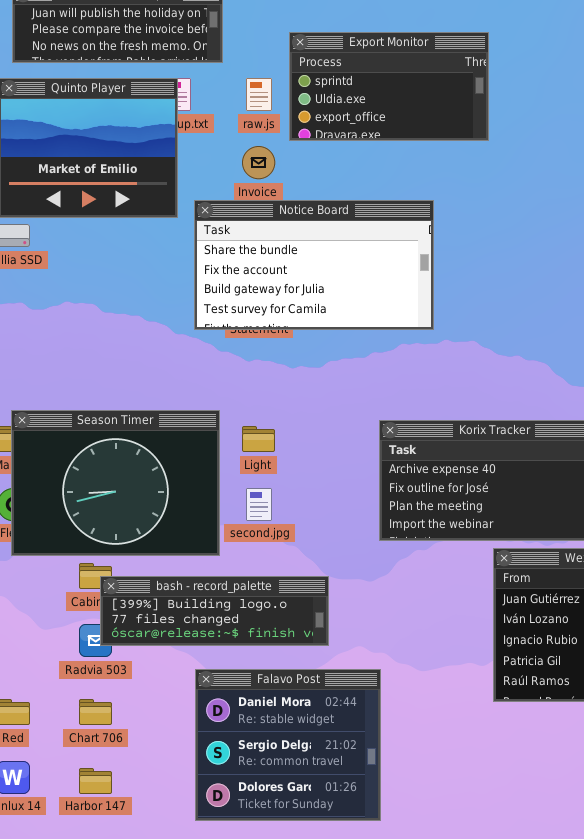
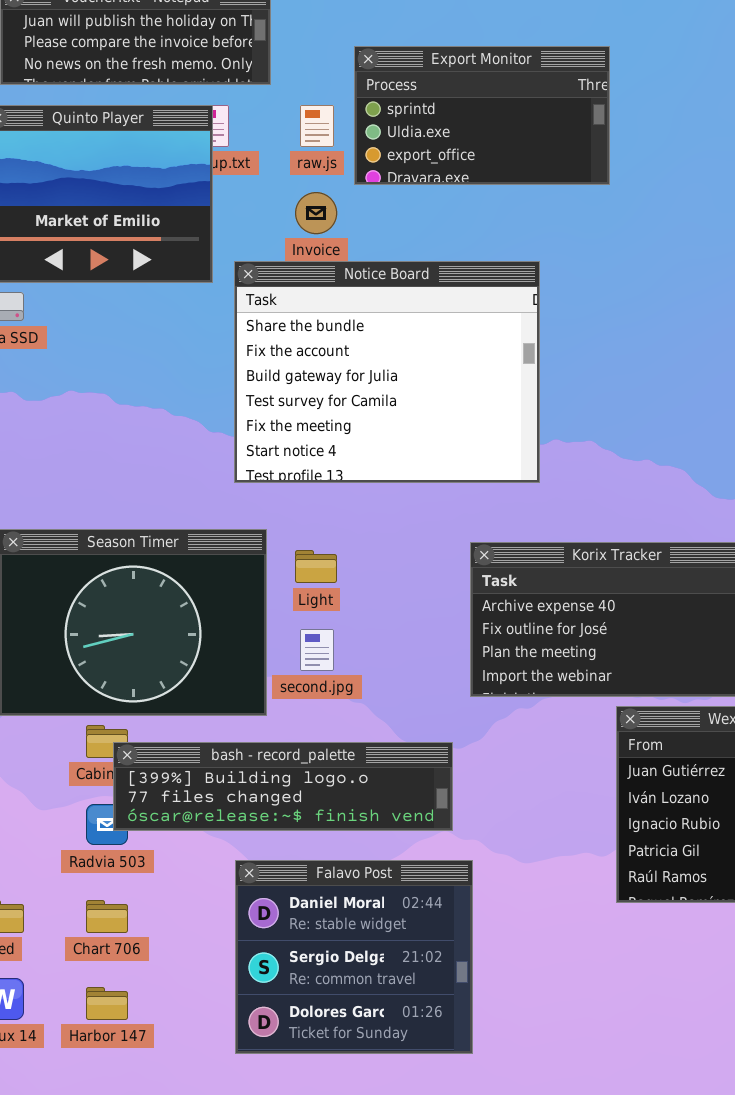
Notice Board: [194,200,434,330] -> [234,261,540,483], resized
bash - record_palette: [100,576,329,646] -> [113,742,453,831], resized

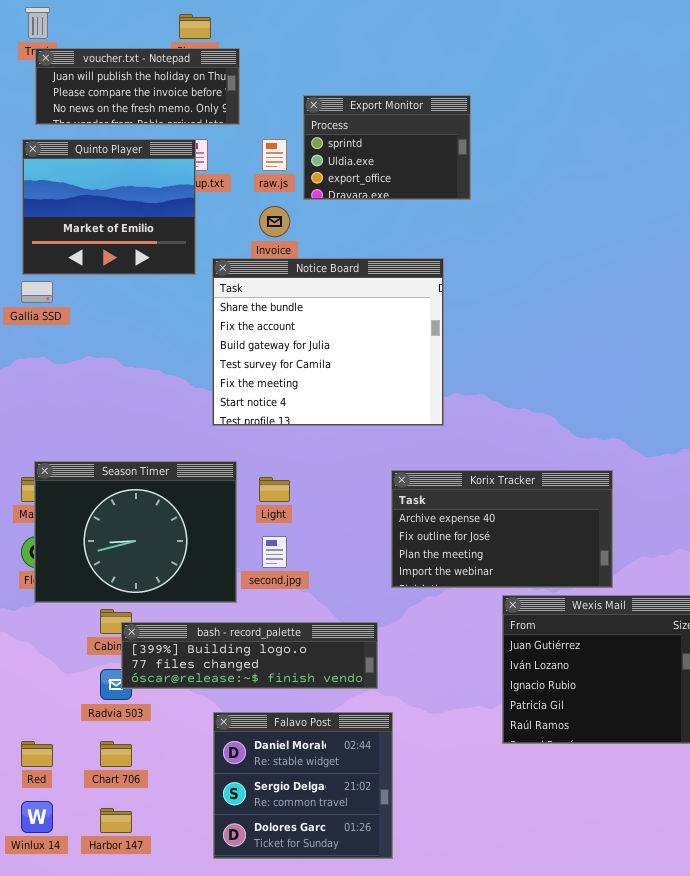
Export Monitor: [354,46,610,185] -> [303,95,471,200], resized

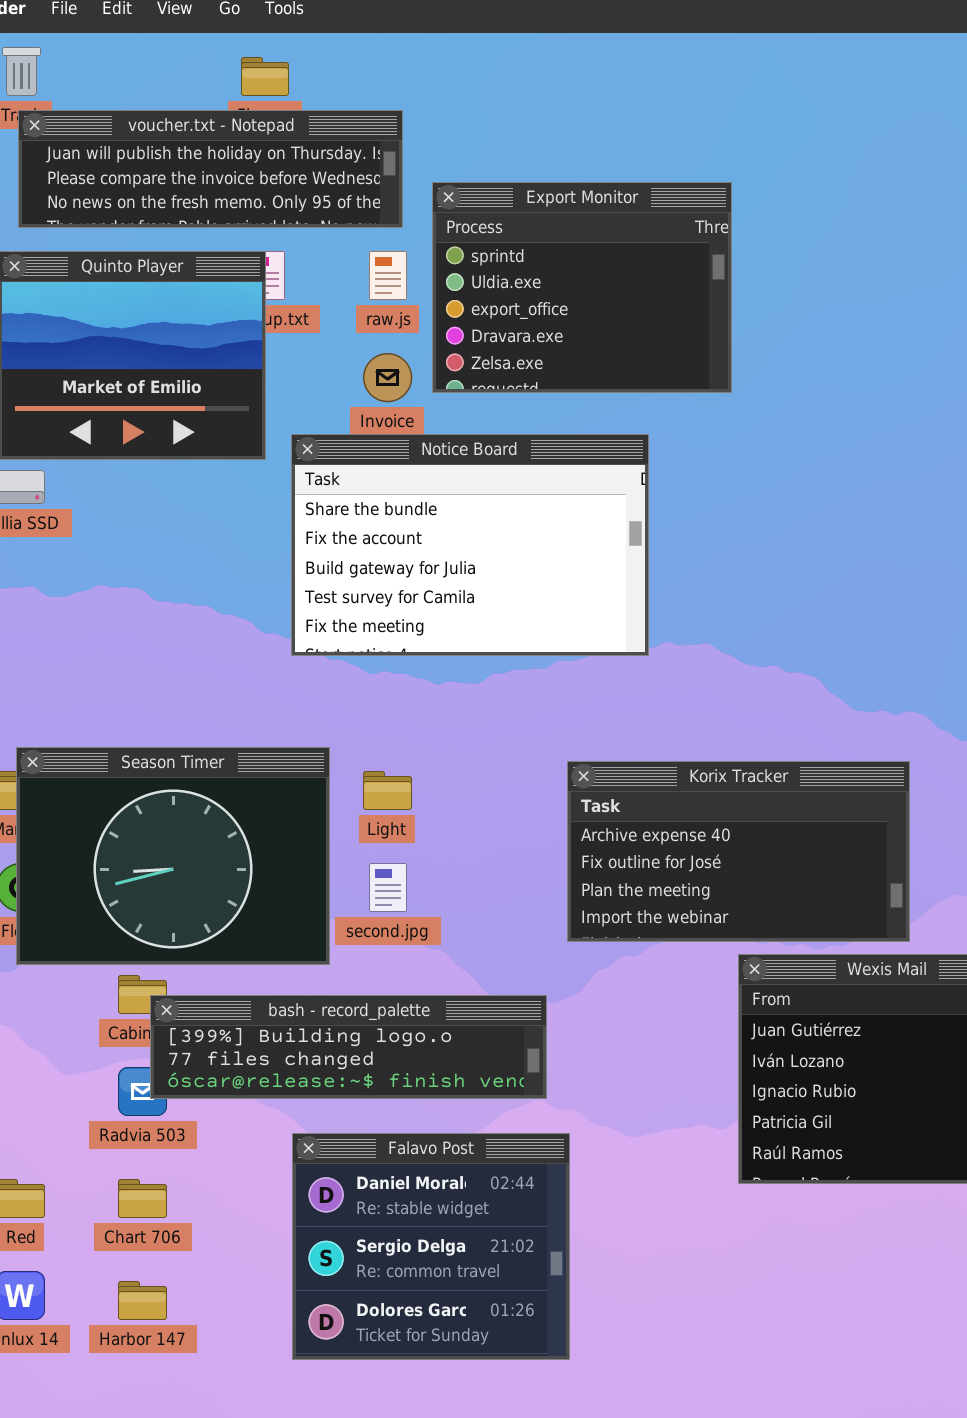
voucher.txt - Notepad: [35,48,240,125] -> [18,110,403,228], resized
Export Monitor: [303,95,471,200] -> [432,182,732,393], resized
Notice Board: [212,258,444,426] -> [291,434,649,656], resized

